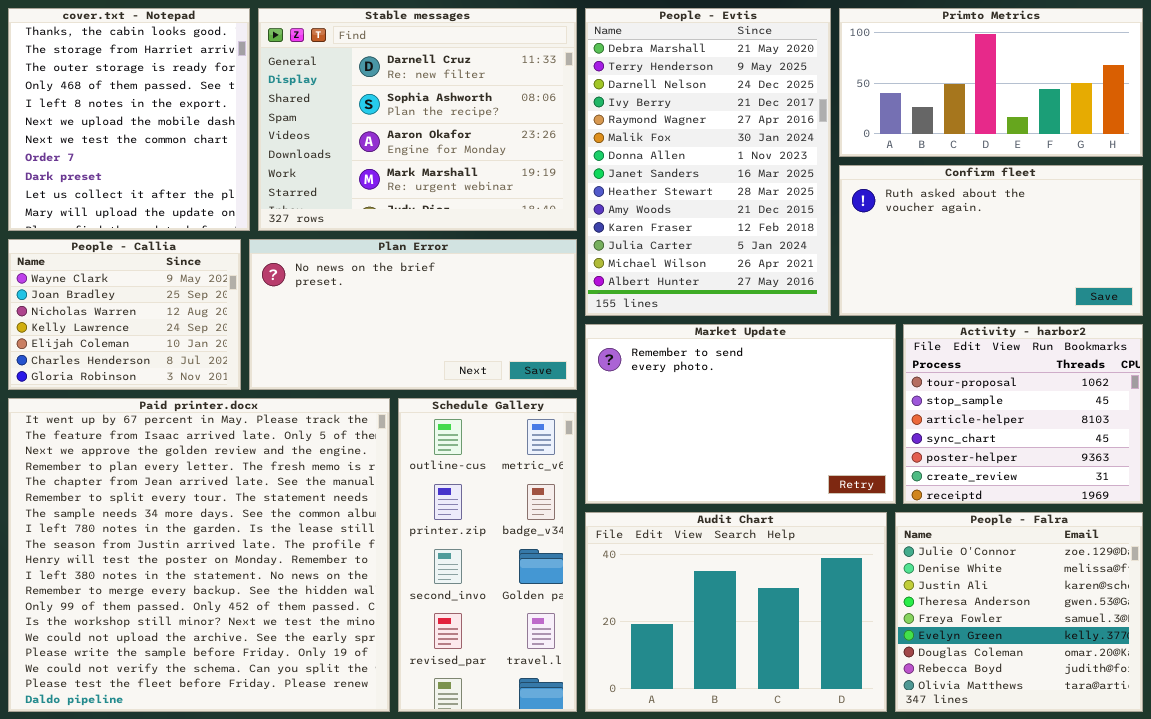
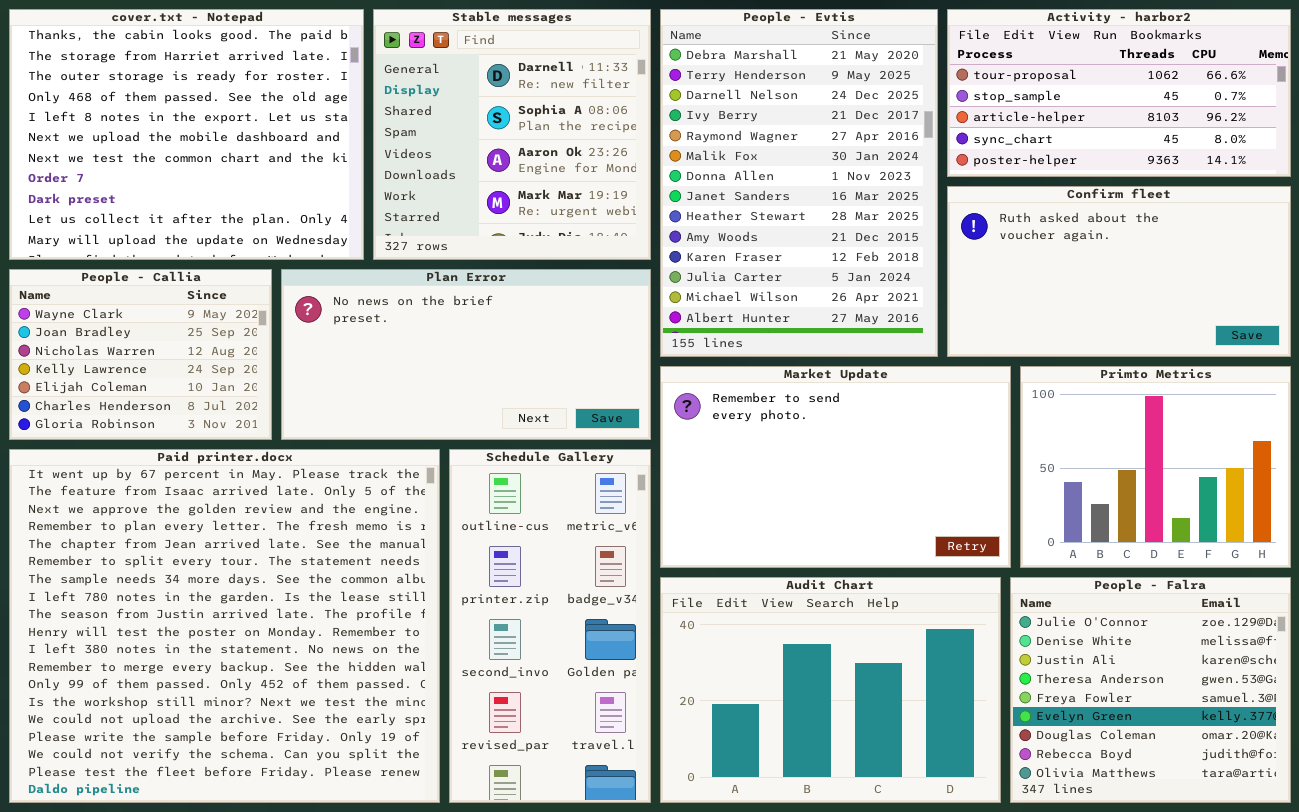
cover.txt - Notepad: [8,8,250,231] -> [9,9,364,260], resized
Stable messages: [258,8,577,231] -> [373,9,651,260], resized
Primto Metrics: [839,8,1143,157] -> [1020,366,1291,568], moved, resized
Activity - harbor2: [903,324,1143,504] -> [947,9,1291,177], moved, resized

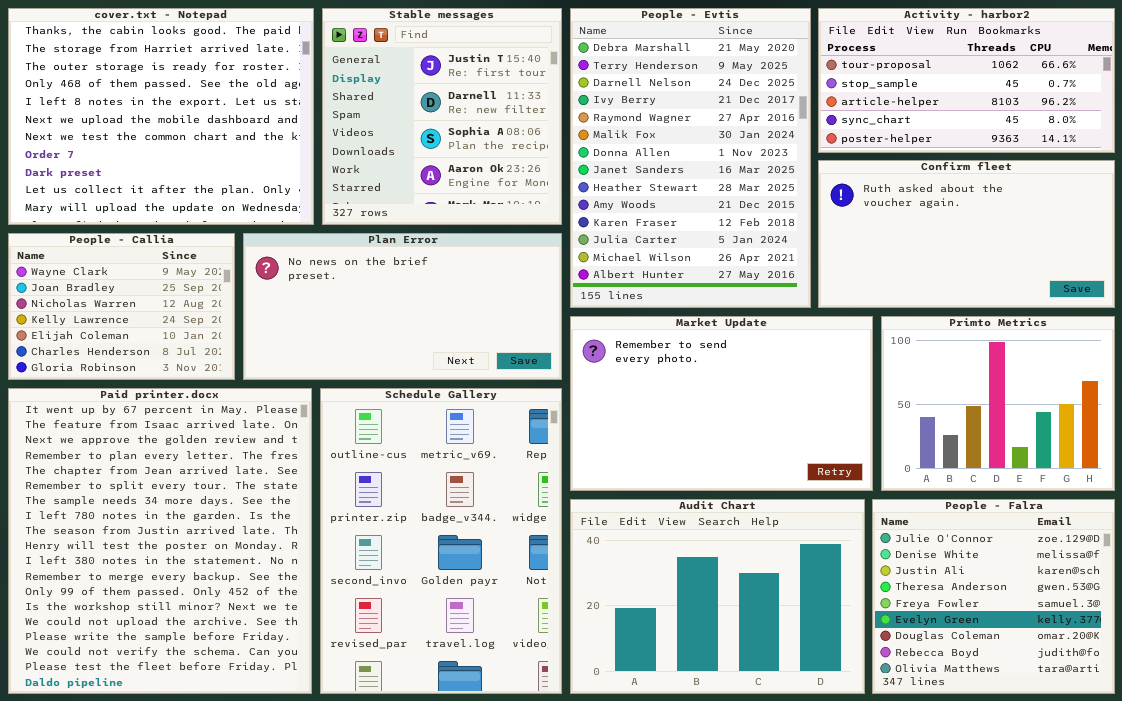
Stable messages: [373,9,651,260] -> [322,8,562,225], scrolled up 1 row
Paid printer.docx: [9,449,440,803] -> [8,388,312,694], resized
Schedule Gallery: [449,449,651,803] -> [320,388,562,694], resized

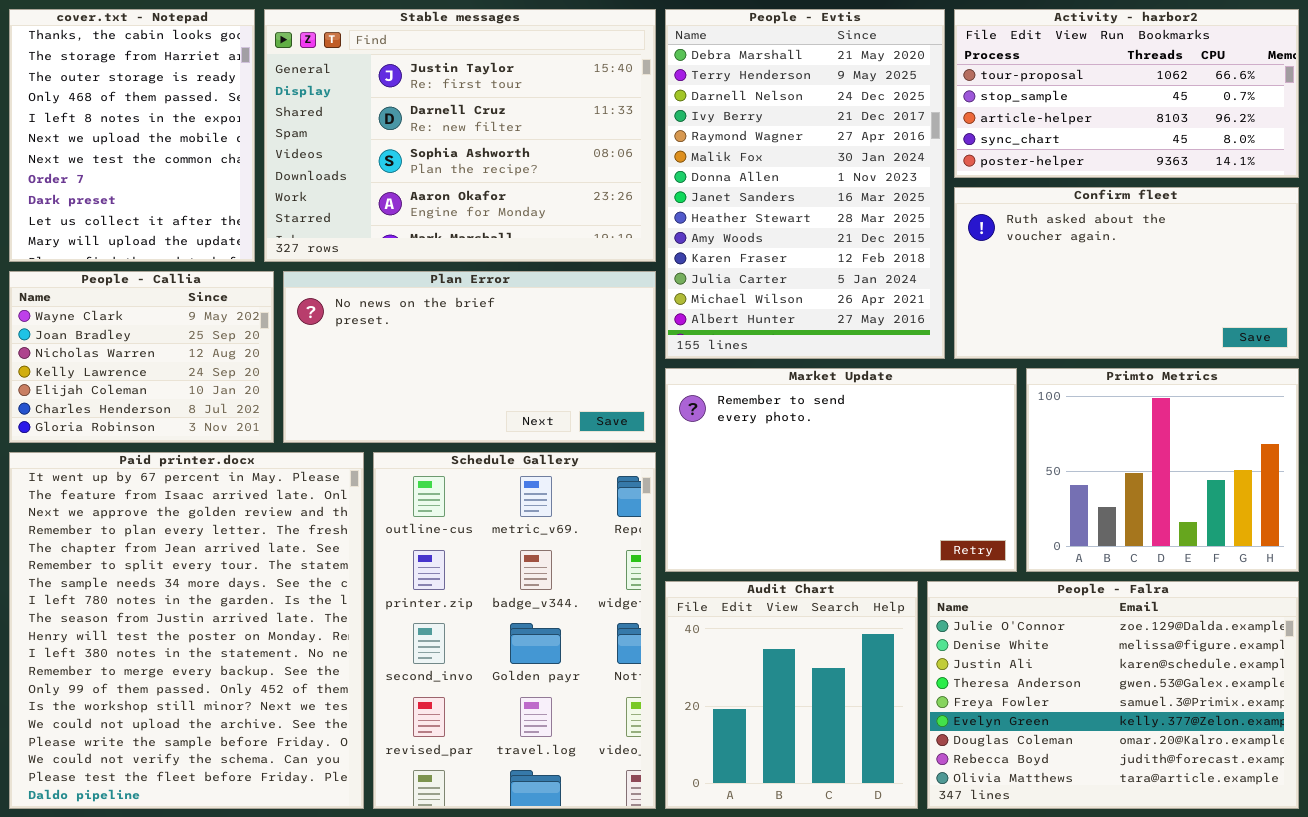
cover.txt - Notepad: [8,8,314,225] -> [9,9,255,262], resized
Stable messages: [322,8,562,225] -> [264,9,656,262], resized
Audit Chart: [570,499,865,694] -> [665,581,918,809], resized
People - Falra: [872,499,1115,694] -> [927,581,1299,809], resized

